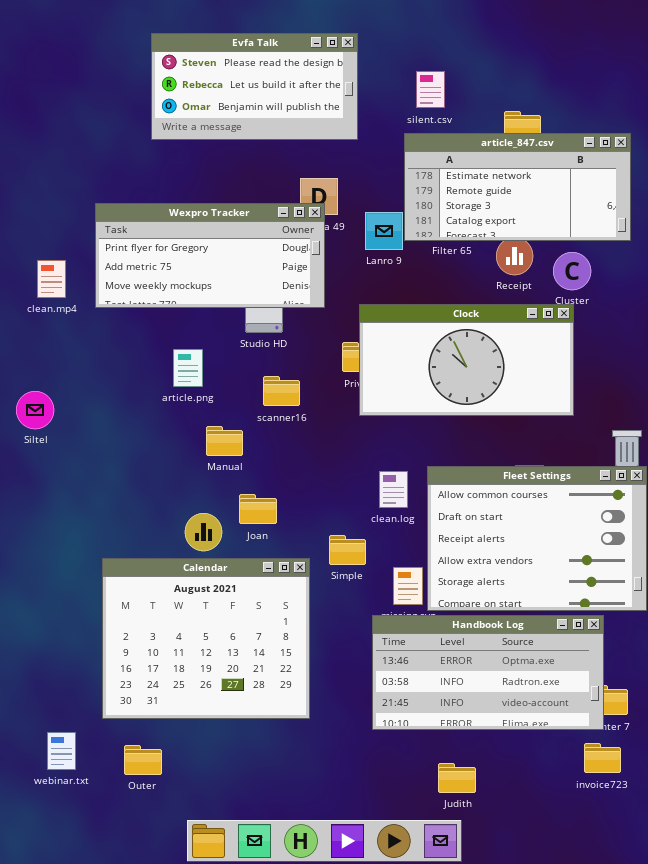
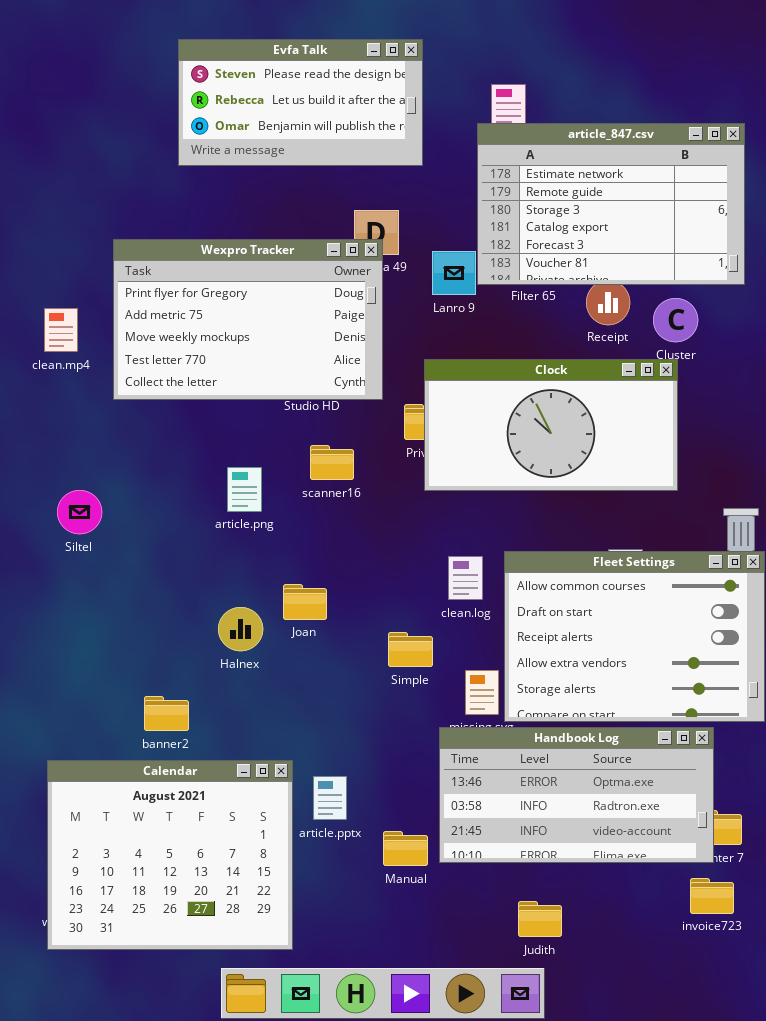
article_847.csv: [404,133,631,241] -> [477,123,745,285], resized
Wexpro Tracker: [95,203,325,308] -> [113,239,383,400], resized
article.png: [173,349,203,387] -> [227,467,262,512], moved
Siltel: [16,391,54,429] -> [57,490,102,534], moved
Manual: [206,426,243,456] -> [383,831,428,866], moved
Calendar: [102,558,310,719] -> [47,760,293,950], moved

